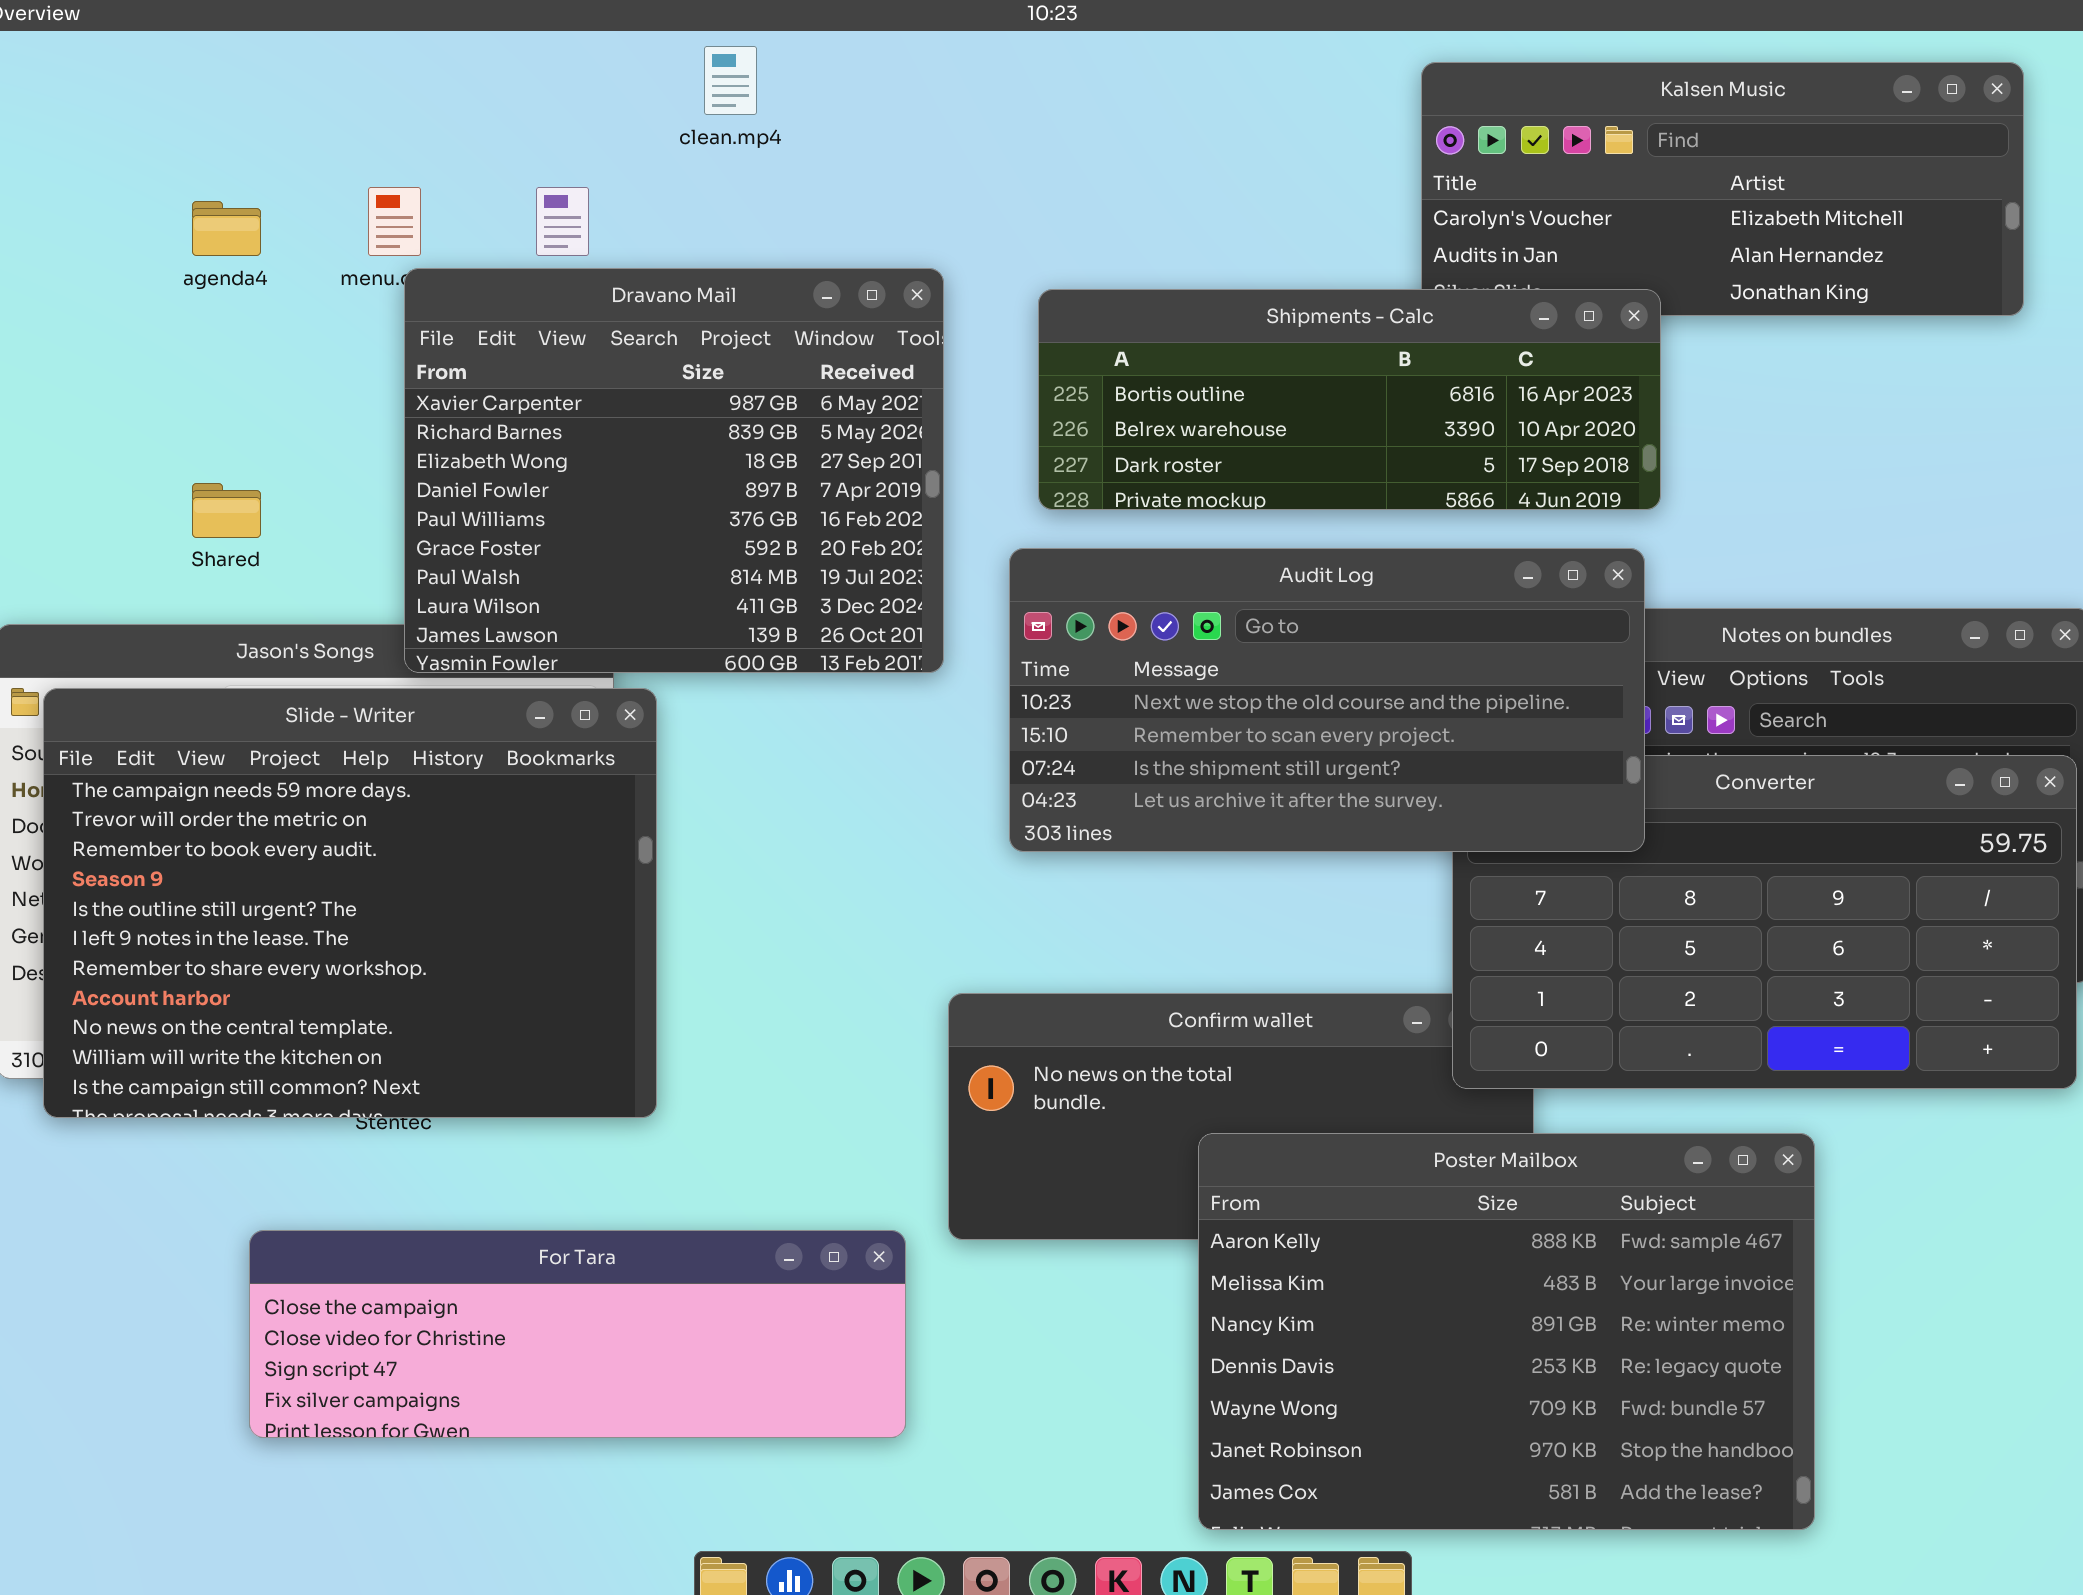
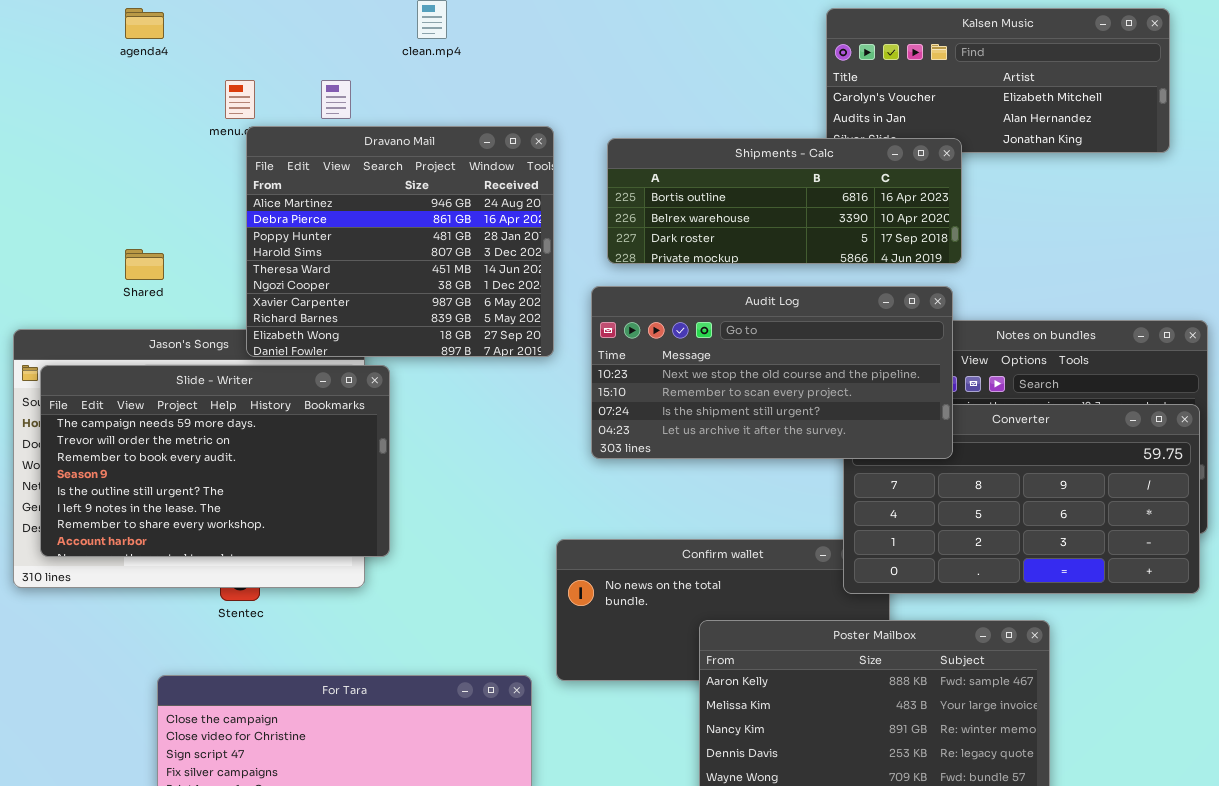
agenda4: [192,201,261,256] -> [125,8,164,39], moved
Dravano Mail: [404,268,944,673] -> [246,126,554,357], scrolled up 6 rows
Slide - Writer: [43,688,657,1118] -> [40,365,390,557], resized

